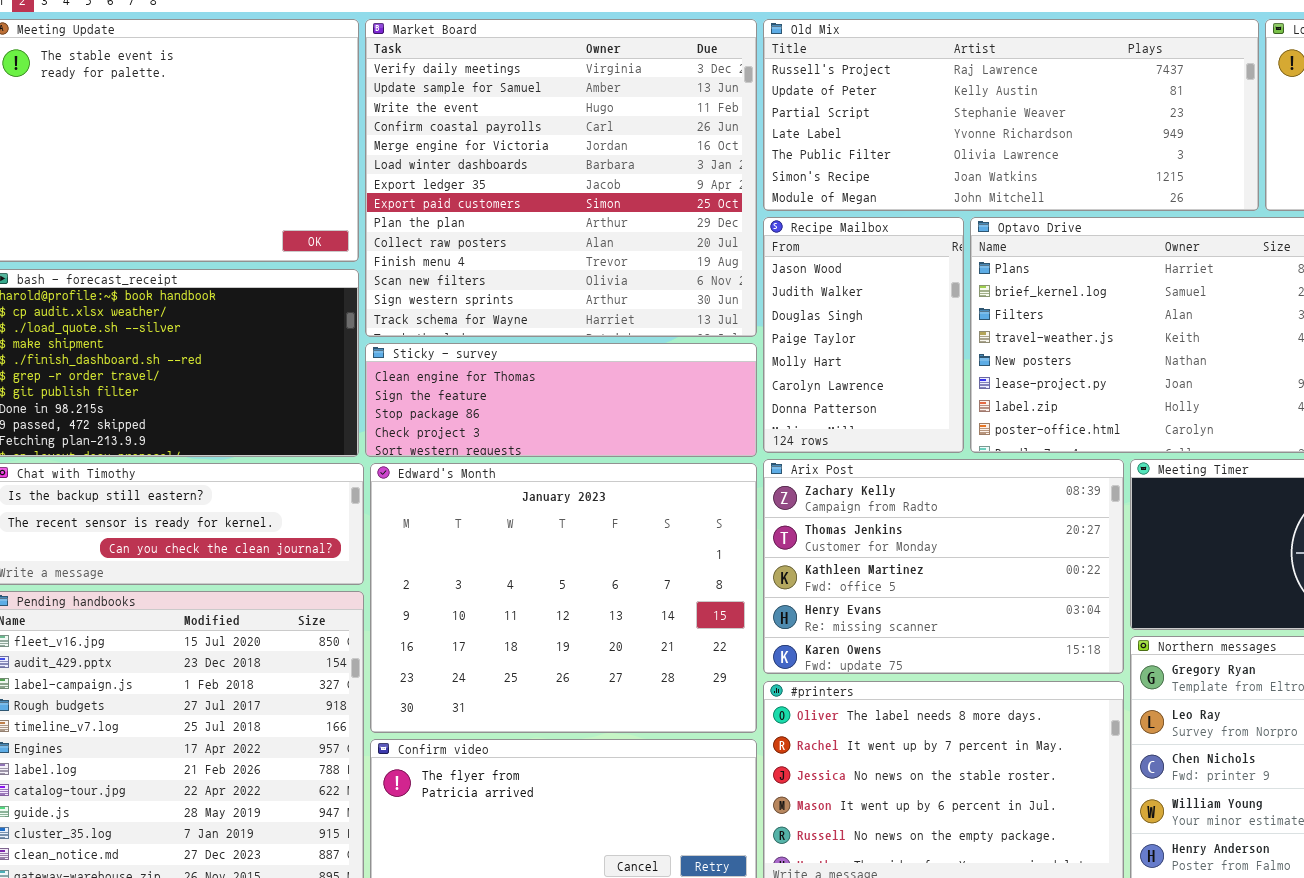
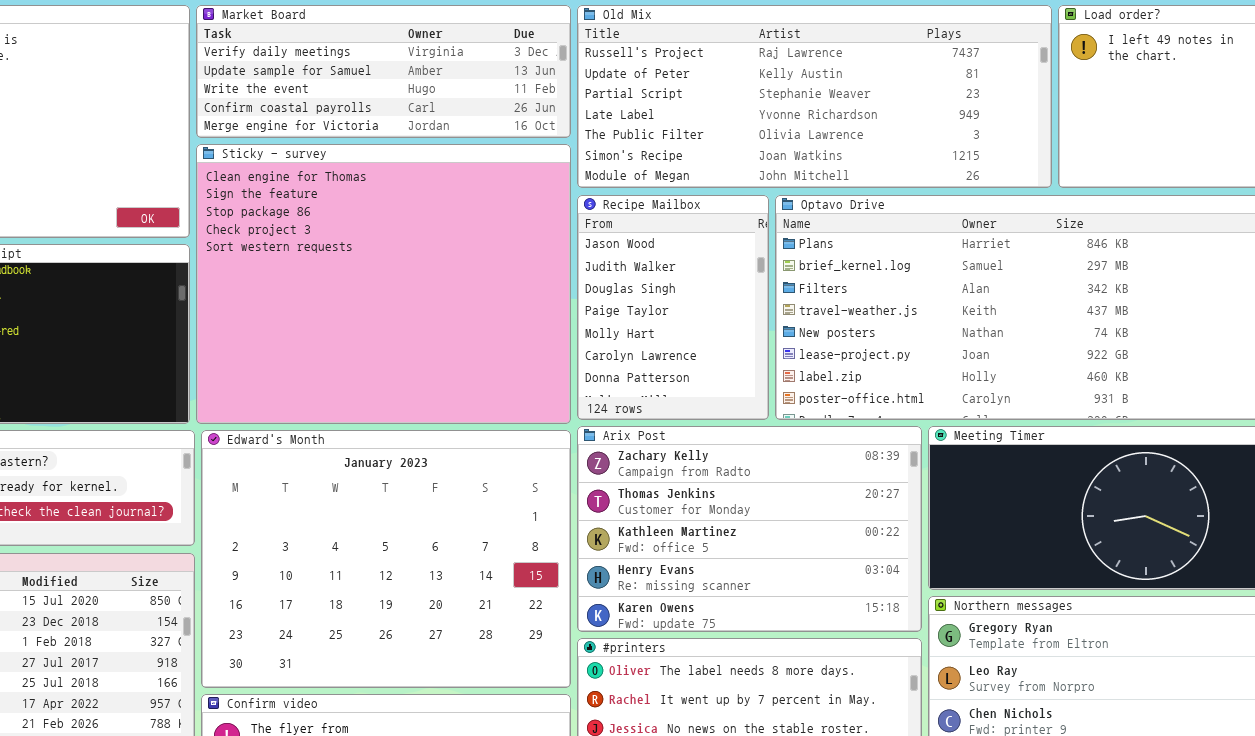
Market Board: [365,19,757,337] -> [196,5,571,138], resized
Sticky - survey: [365,343,757,457] -> [196,144,571,424], resized

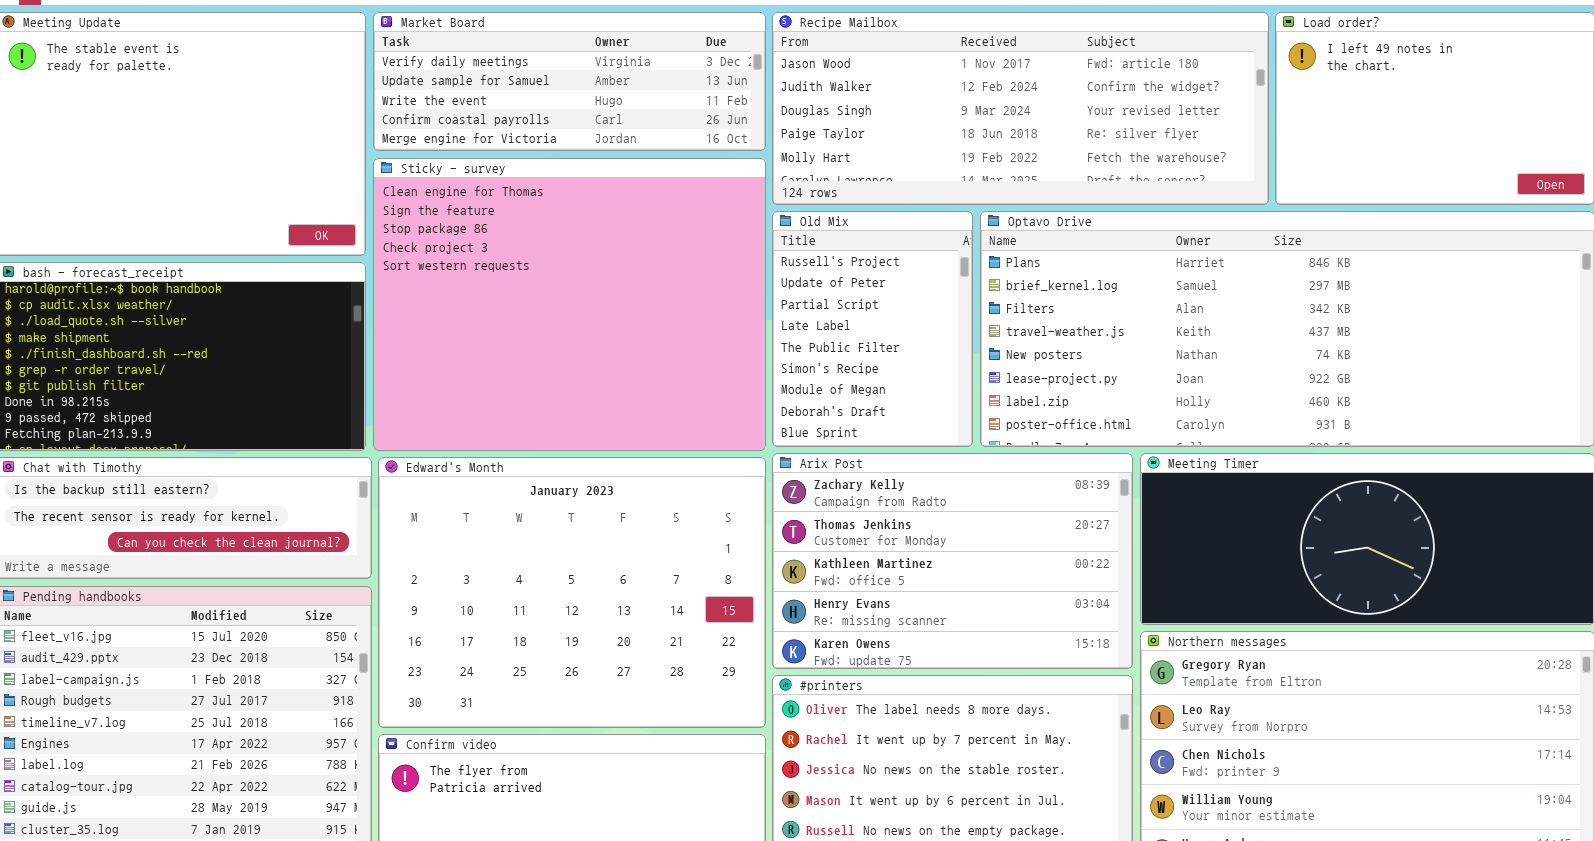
Old Mix: [577,5,1052,188] -> [772,211,973,447], moved, resized
Recipe Mailbox: [577,195,769,420] -> [772,12,1269,205], moved, resized

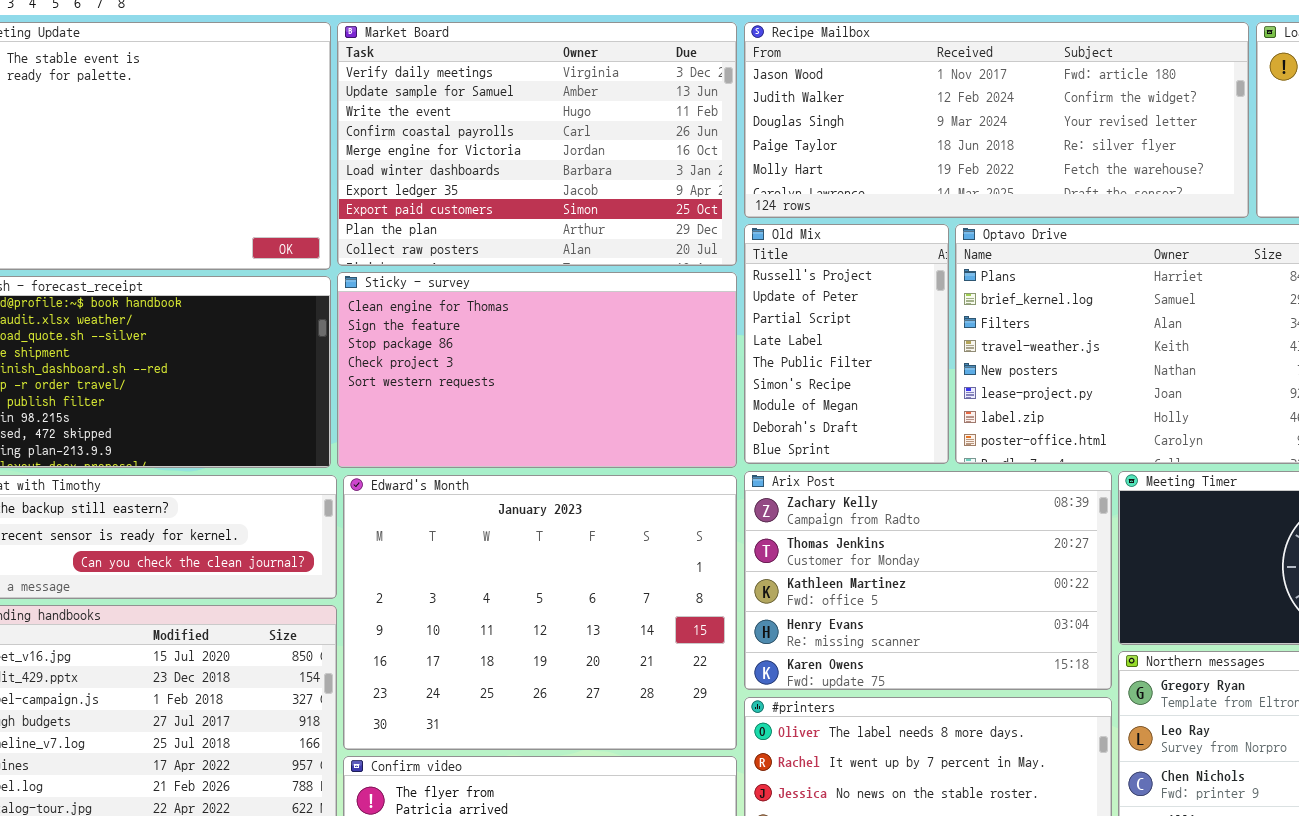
Market Board: [373,12,766,151] -> [337,22,737,266], resized
Sticky - survey: [373,158,766,451] -> [337,272,737,468], resized

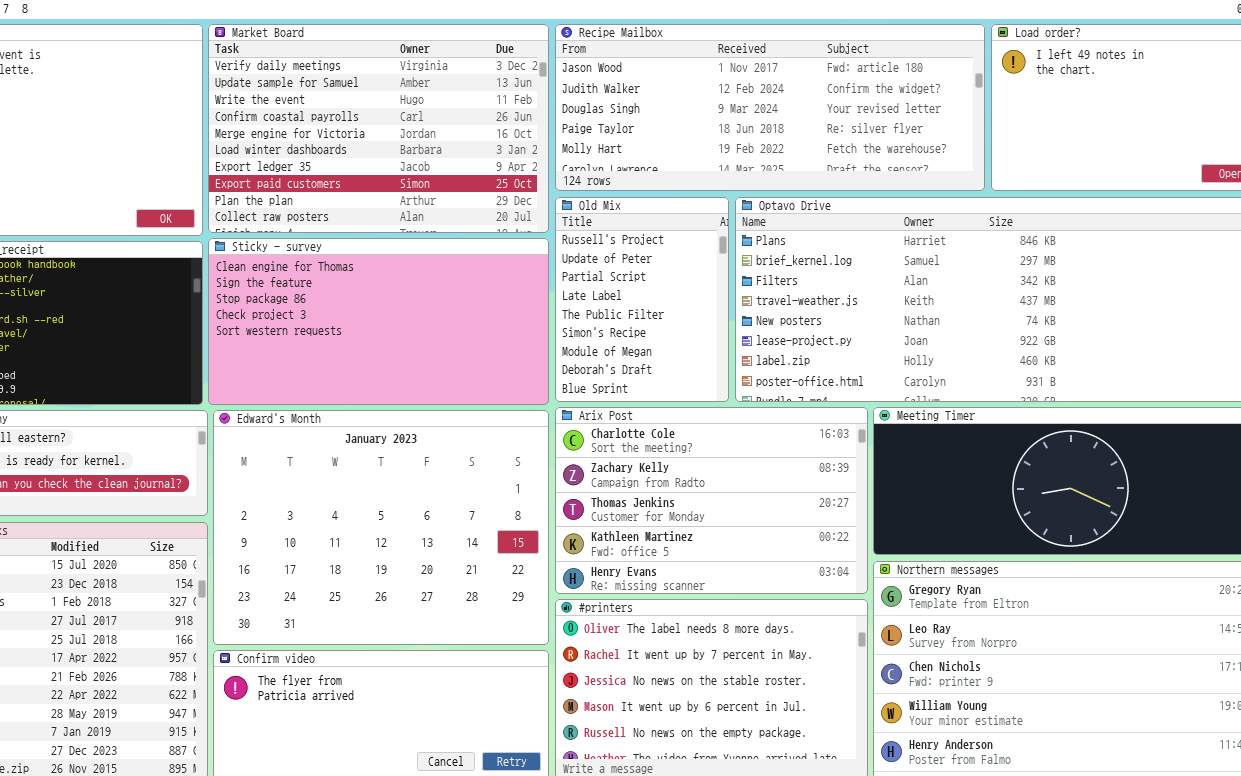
Arix Post: [744,471,1112,690] -> [555,407,868,594], scrolled up 1 row

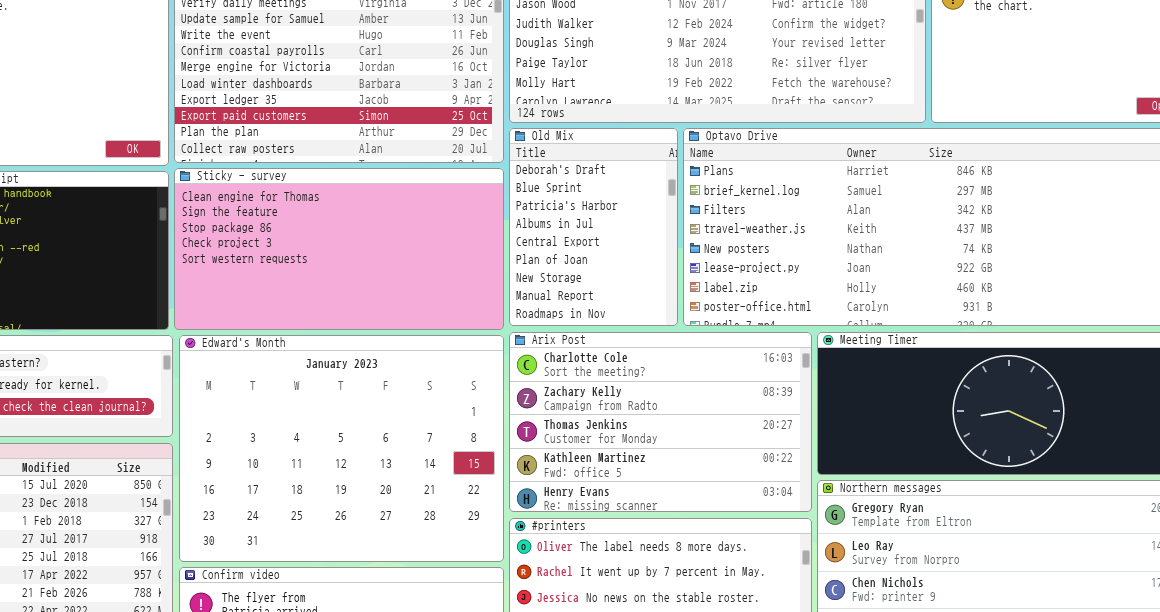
Old Mix: [555,197,729,402] -> [509,128,678,326], scrolled down 7 rows

